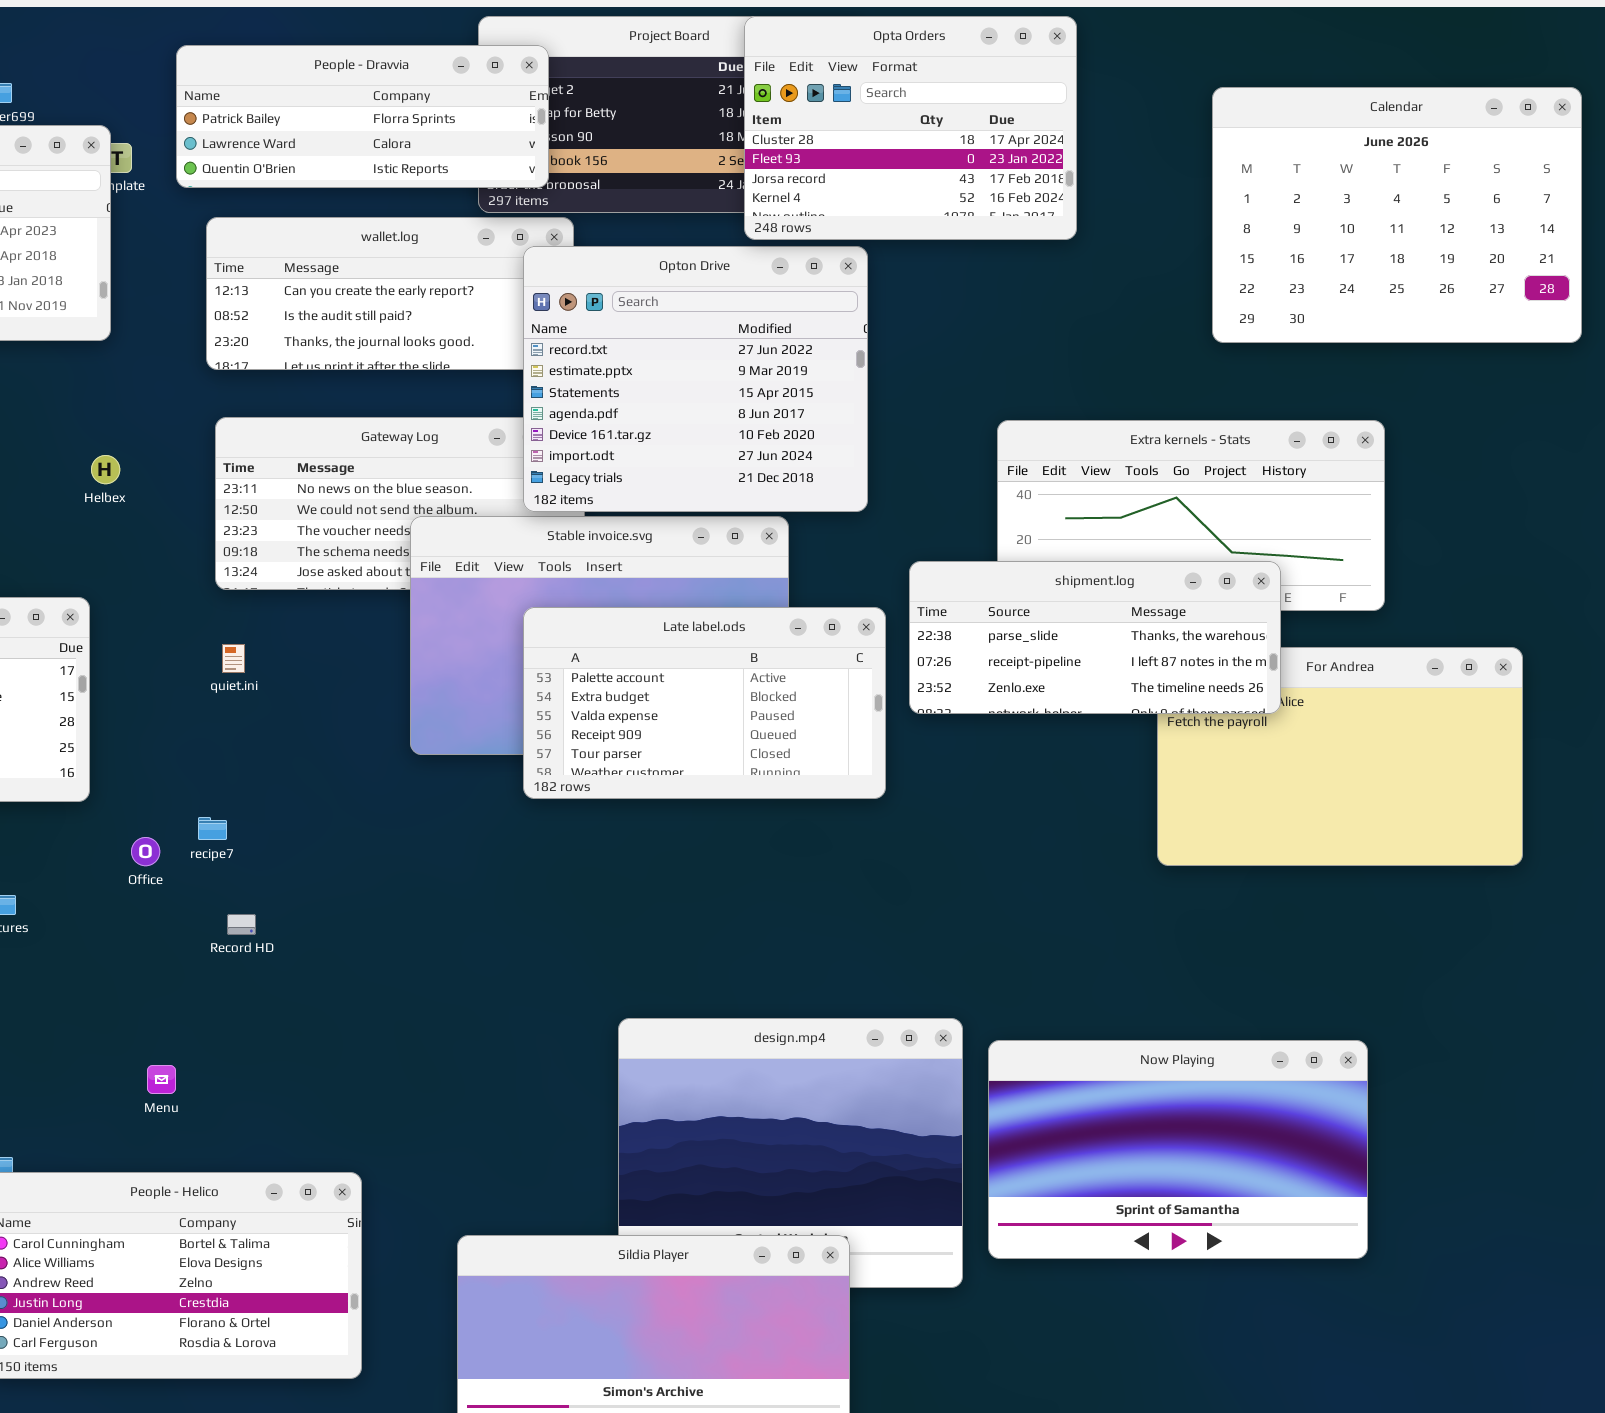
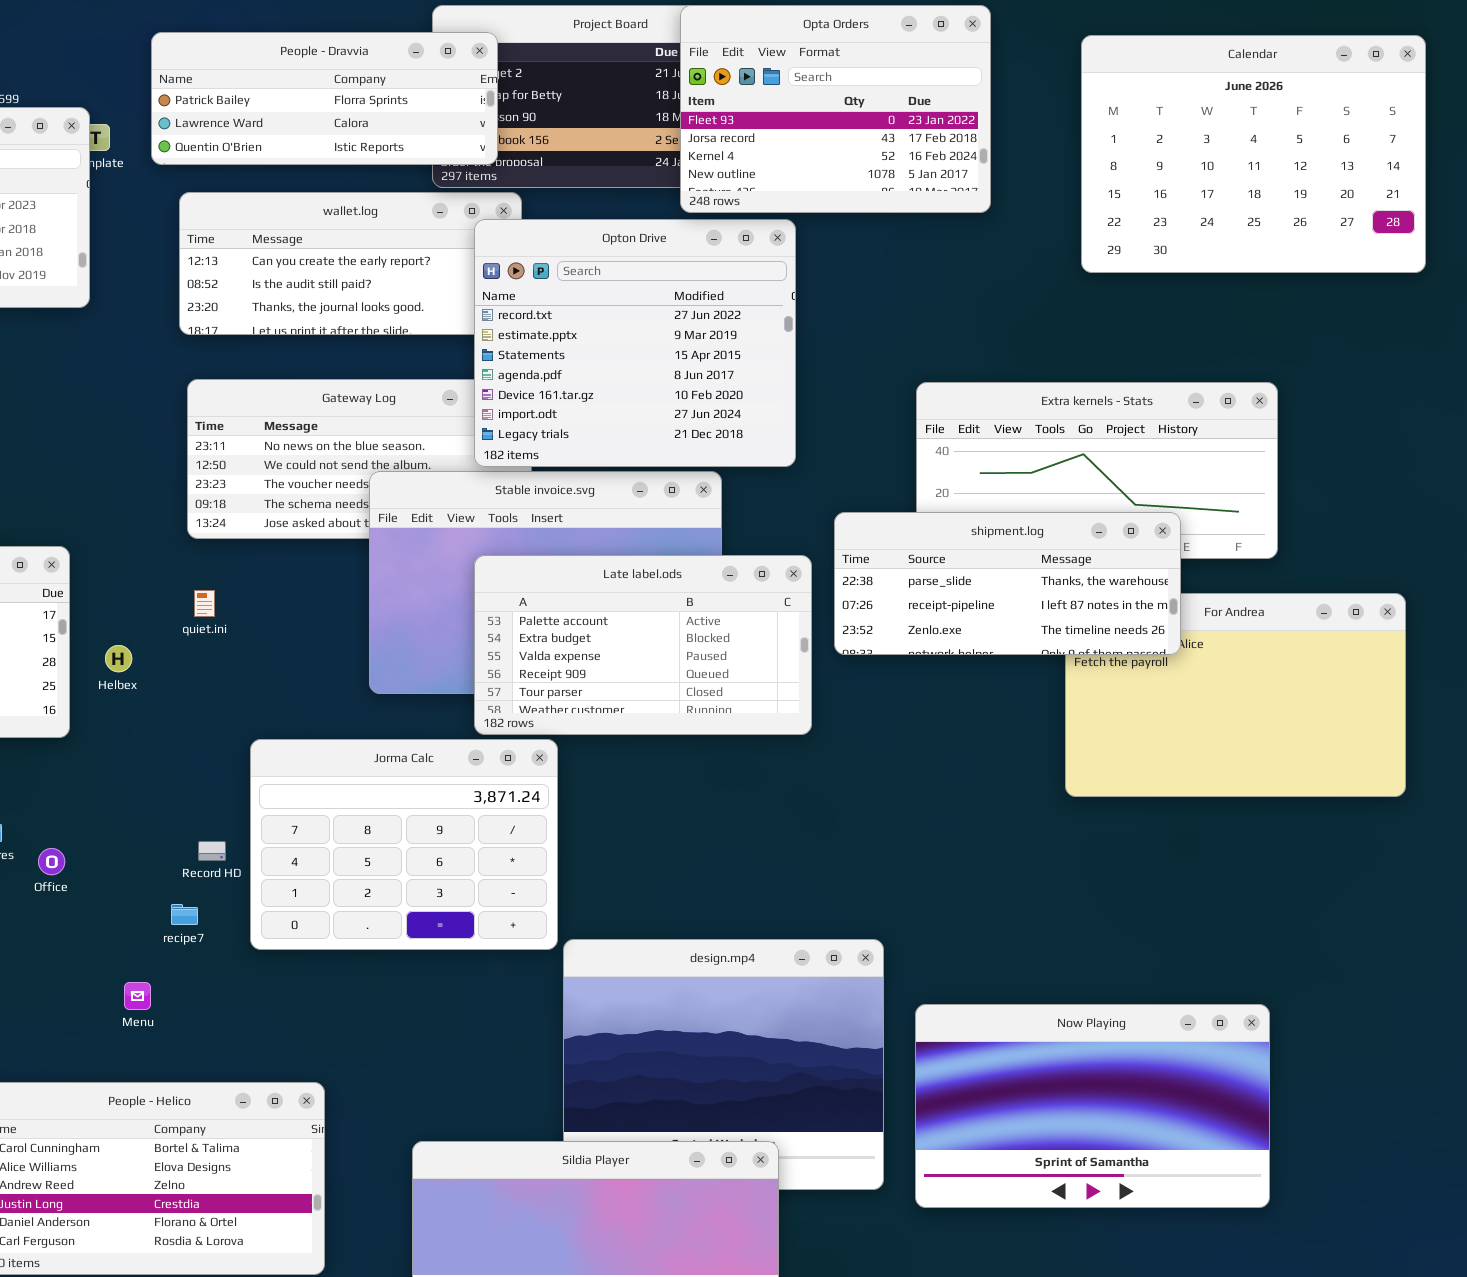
Opta Orders: [744,16,1077,240] -> [680,5,991,213], scrolled down 1 row
Calendar: [1212,87,1582,343] -> [1081,35,1426,273], moved
Helbex: [91,455,120,484] -> [105,645,132,672], moved
Jorma Calc: none -> [250,739,558,950], opened
recipe7: [198,817,227,840] -> [171,904,198,925], moved
Office: [131,837,160,866] -> [38,848,65,875], moved
Now Playing: [988,1040,1368,1259] -> [915,1004,1270,1208], moved

